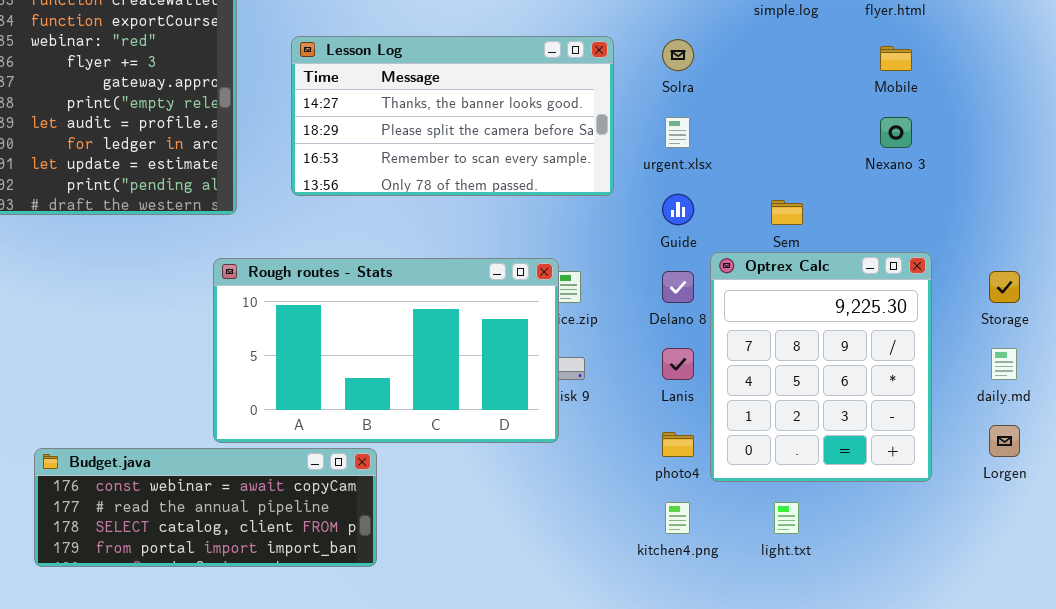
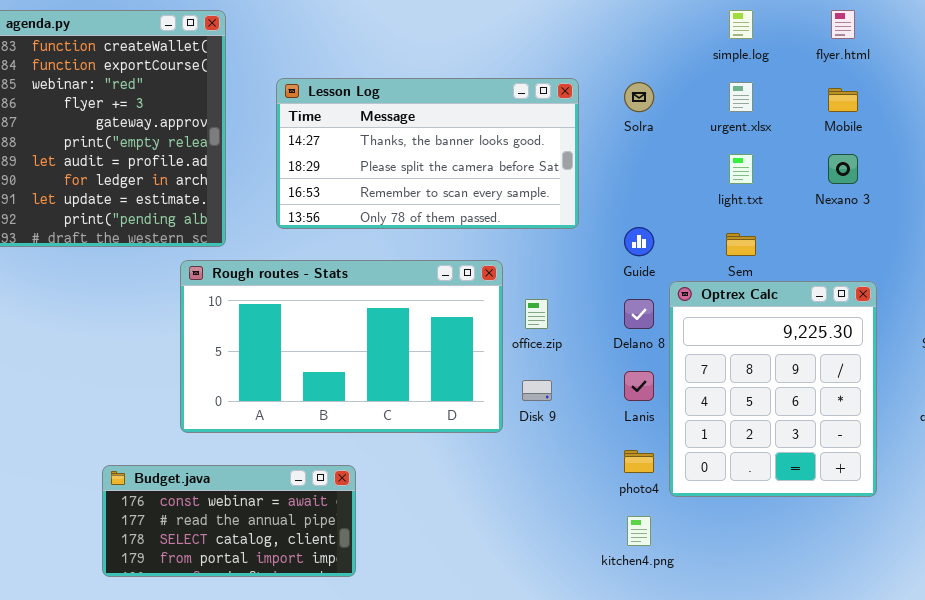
urgent.xlsx: [665,117,690,148] -> [729,82,753,112], moved
Rough routes - Stats: [213,258,559,443] -> [180,260,503,433], moved
Budget.java: [34,448,377,567] -> [102,465,356,577], resized
light.txt: [774,502,799,534] -> [729,154,753,184], moved

